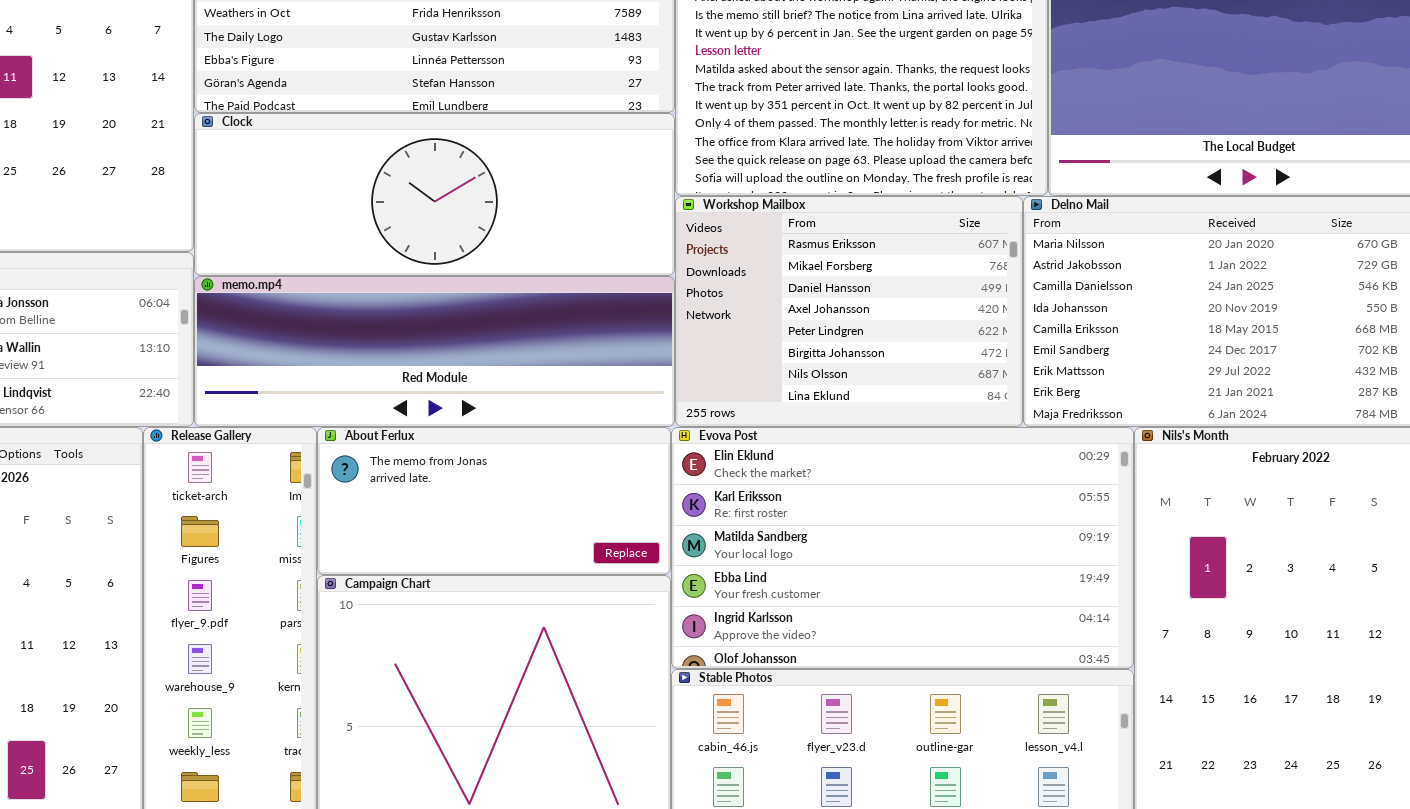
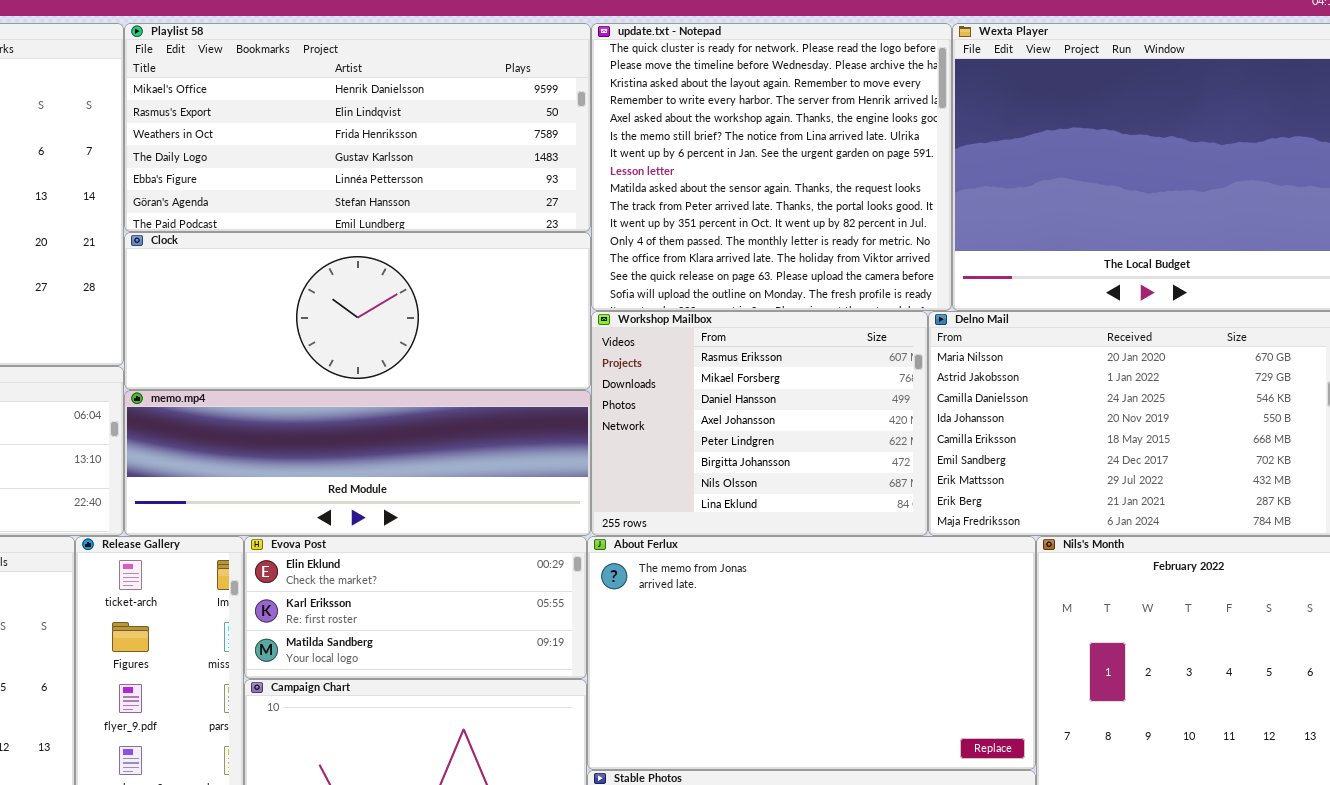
About Ferlux: [317,427,671,575] -> [587,536,1036,770], moved, resized
Evova Post: [671,427,1134,669] -> [244,536,587,679], moved, resized

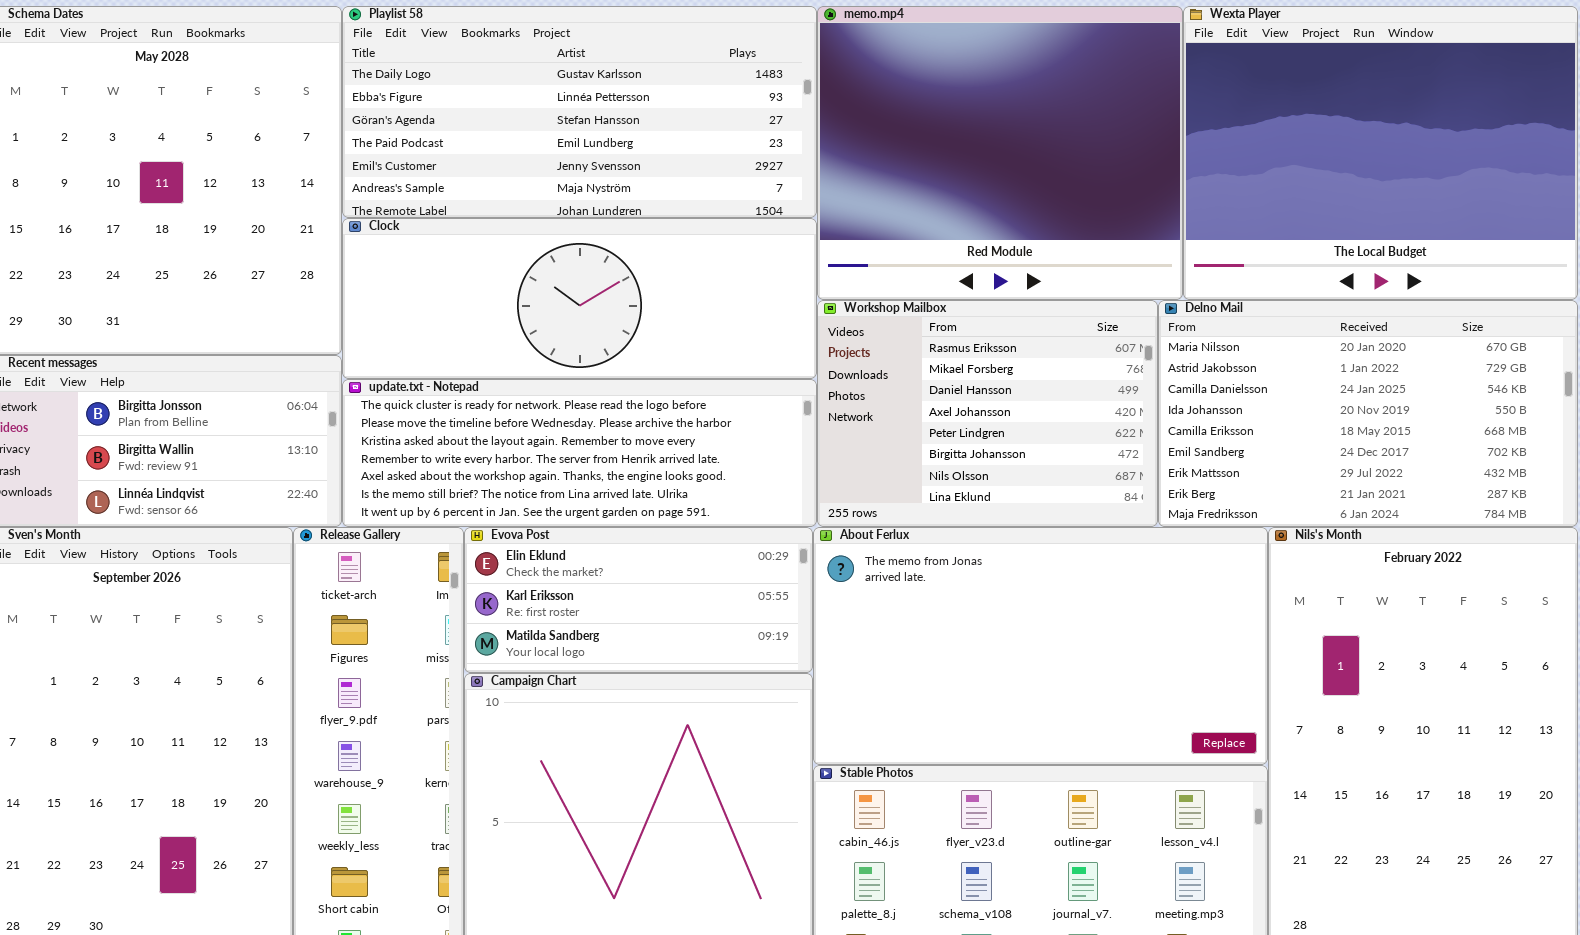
Playlist 58: [124,23,591,232] -> [342,6,817,218], scrolled down 3 rows
update.txt - Notepad: [591,23,952,311] -> [342,379,817,527], moved, resized
memo.mp4: [124,390,591,536] -> [817,6,1183,300], moved, resized

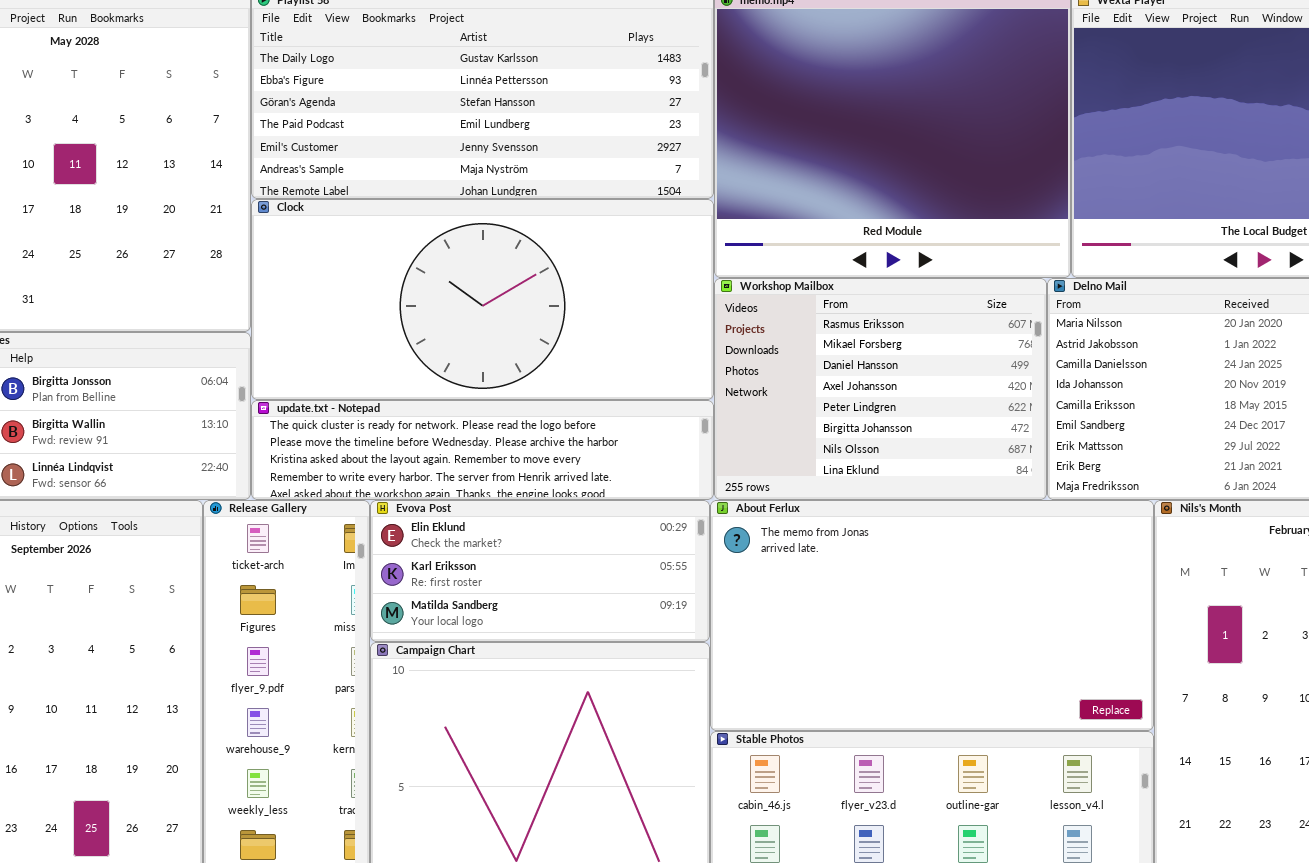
Clock: [342,218,817,379] -> [251,199,714,400], resized
update.txt - Notepad: [342,379,817,527] -> [251,400,714,500], resized

